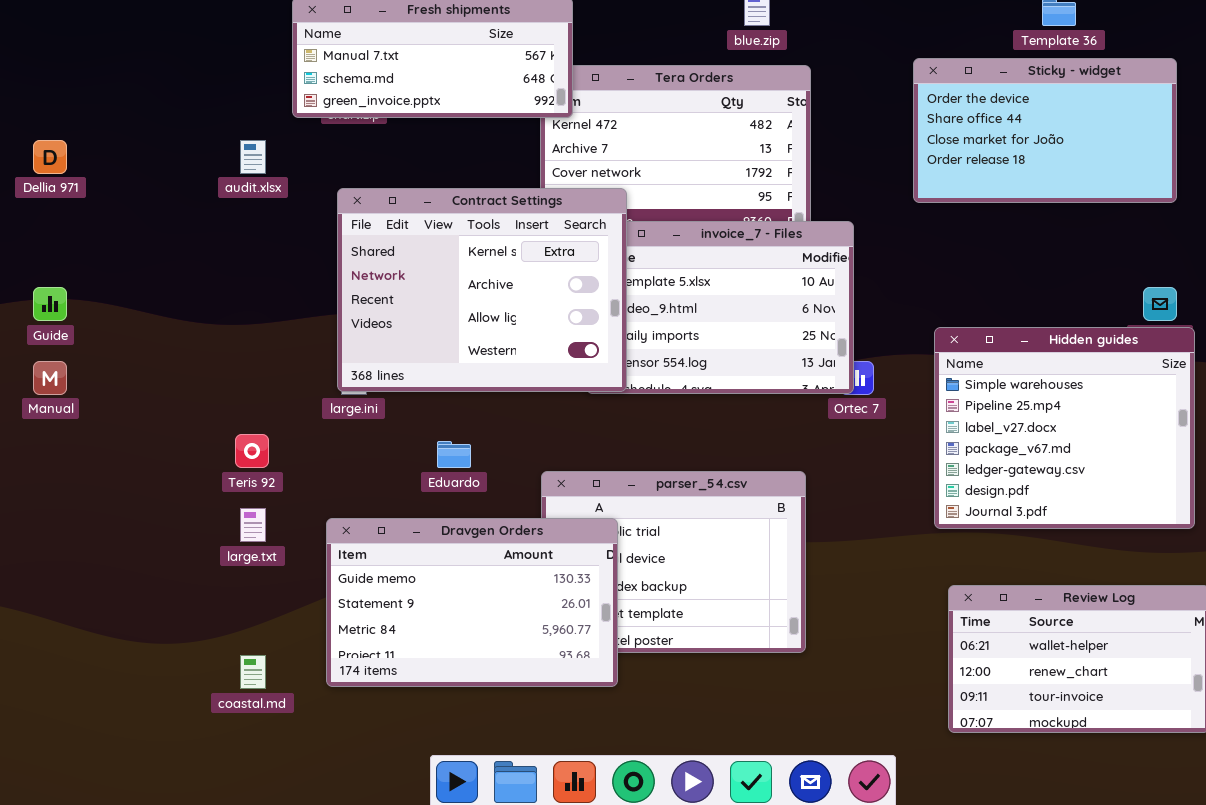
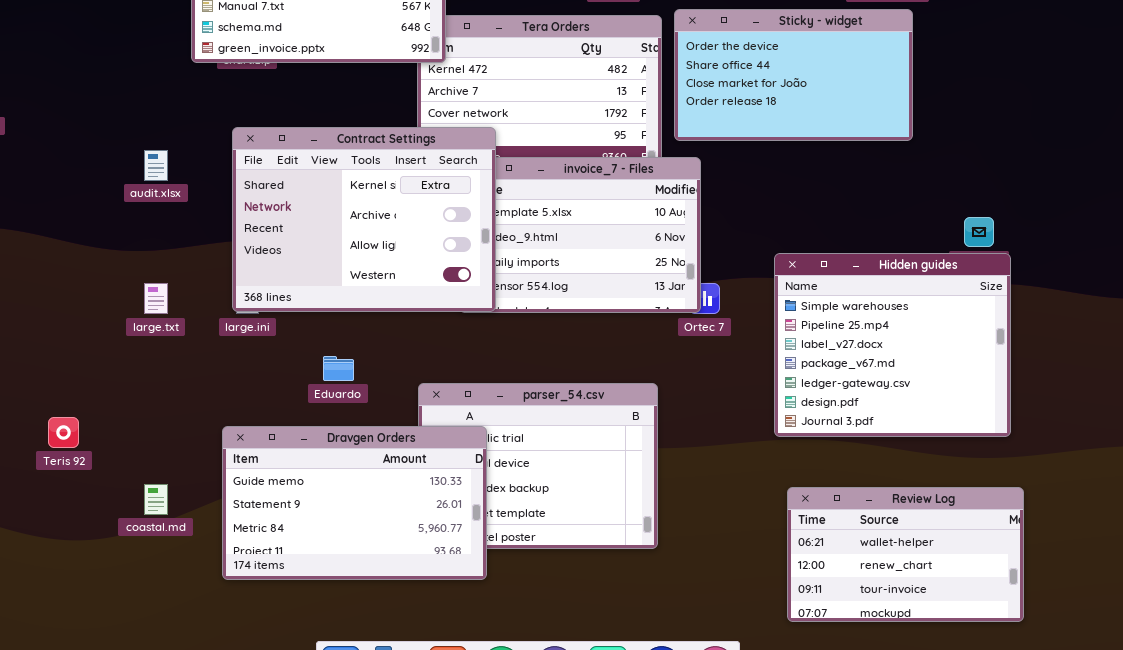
Sticky - widget: [913,58,1177,203] -> [674,9,913,141], moved
audit.xlsx: [240,140,266,174] -> [144,150,168,181], moved
Teris 92: [235,434,269,468] -> [48,417,79,448], moved
large.txt: [240,508,266,542] -> [144,283,168,314], moved
coastal.md: [240,655,266,689] -> [144,484,168,515], moved

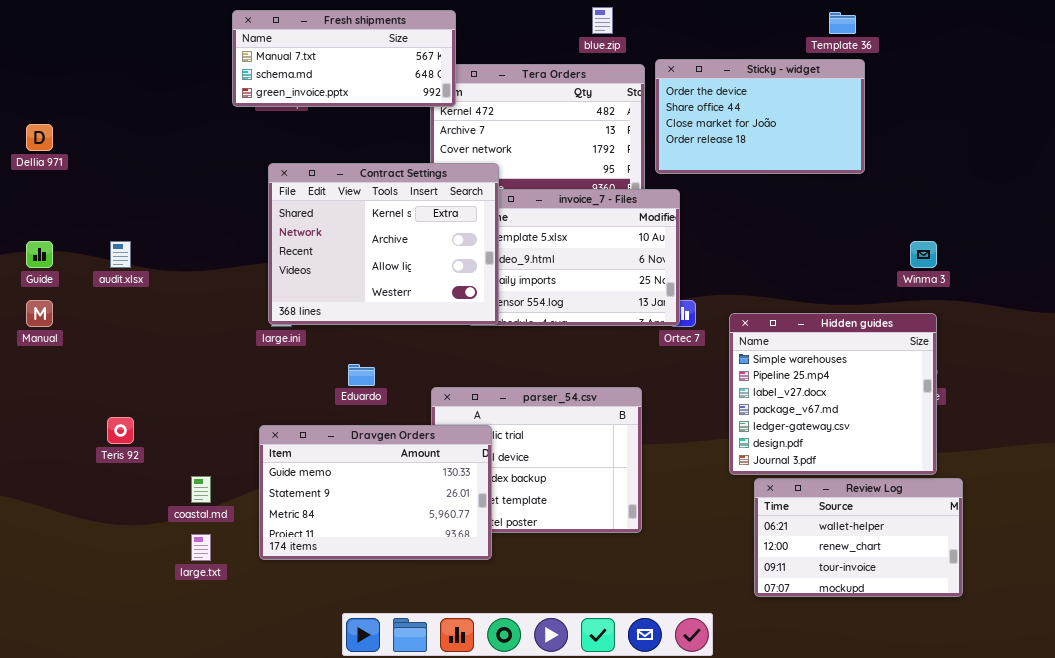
audit.xlsx: [144,150,168,181] -> [110,241,131,268], moved
Hidden guides: [774,253,1011,437] -> [729,313,937,475], moved
large.txt: [144,283,168,314] -> [191,534,211,561], moved

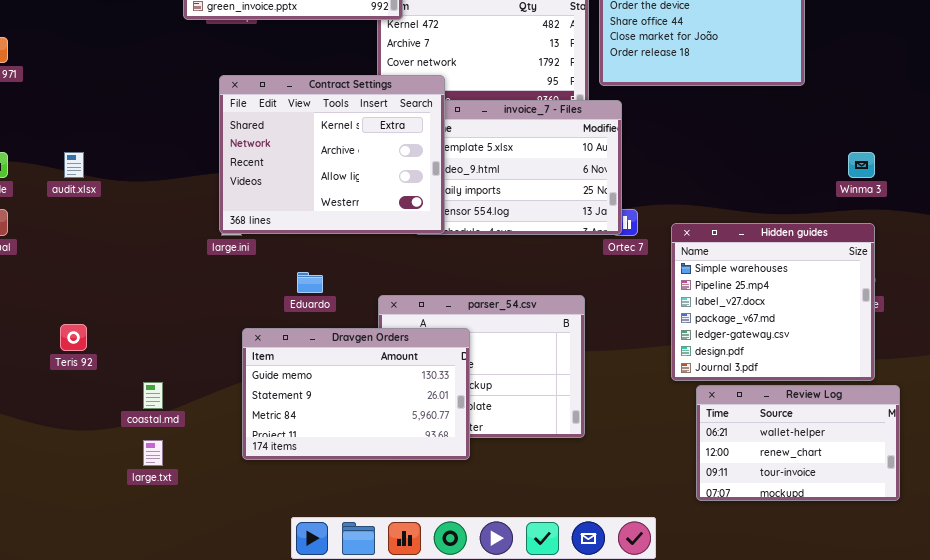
Dravgen Orders: [259,425,492,560] -> [242,328,470,460], moved

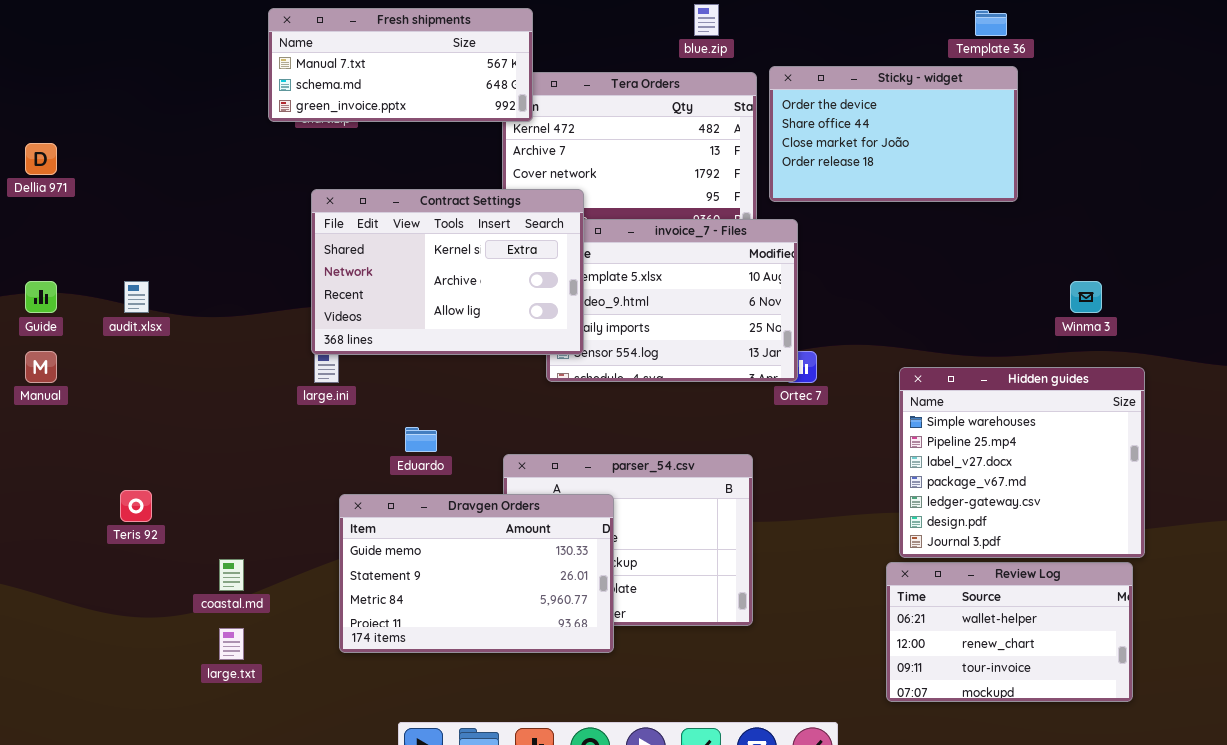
Contract Settings: [219,75,445,234] -> [311,189,584,355], resized
Hidden guides: [671,223,875,381] -> [899,367,1145,558], moved

